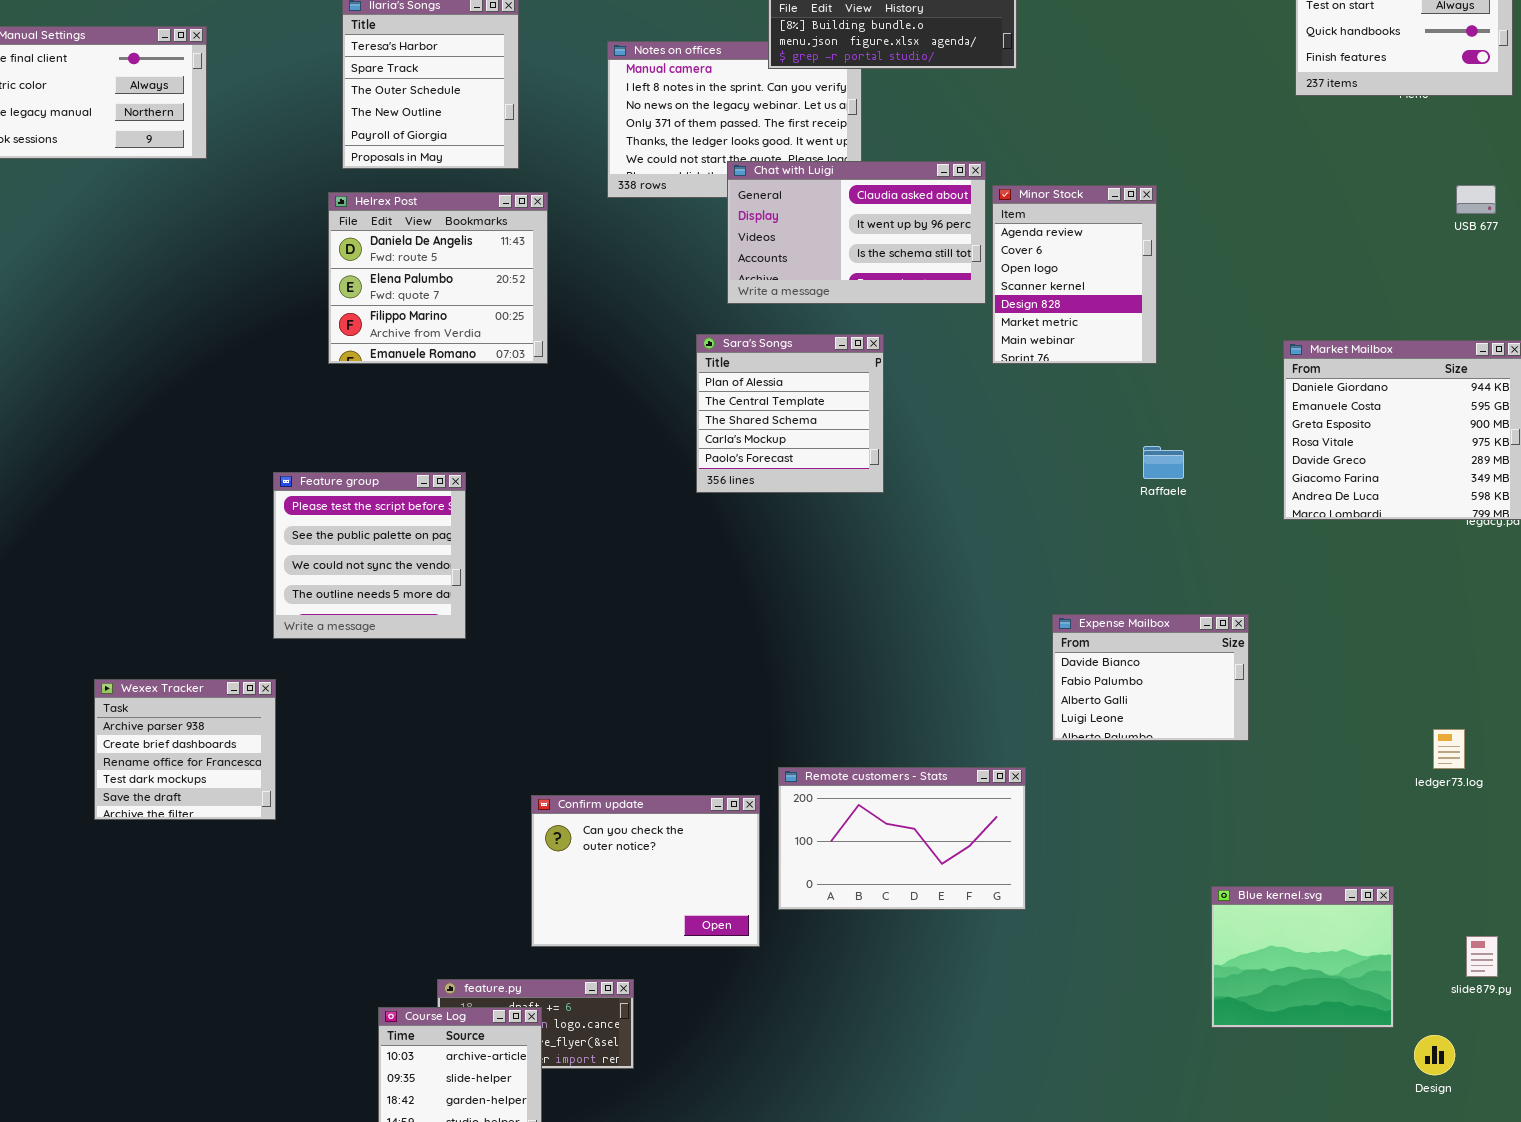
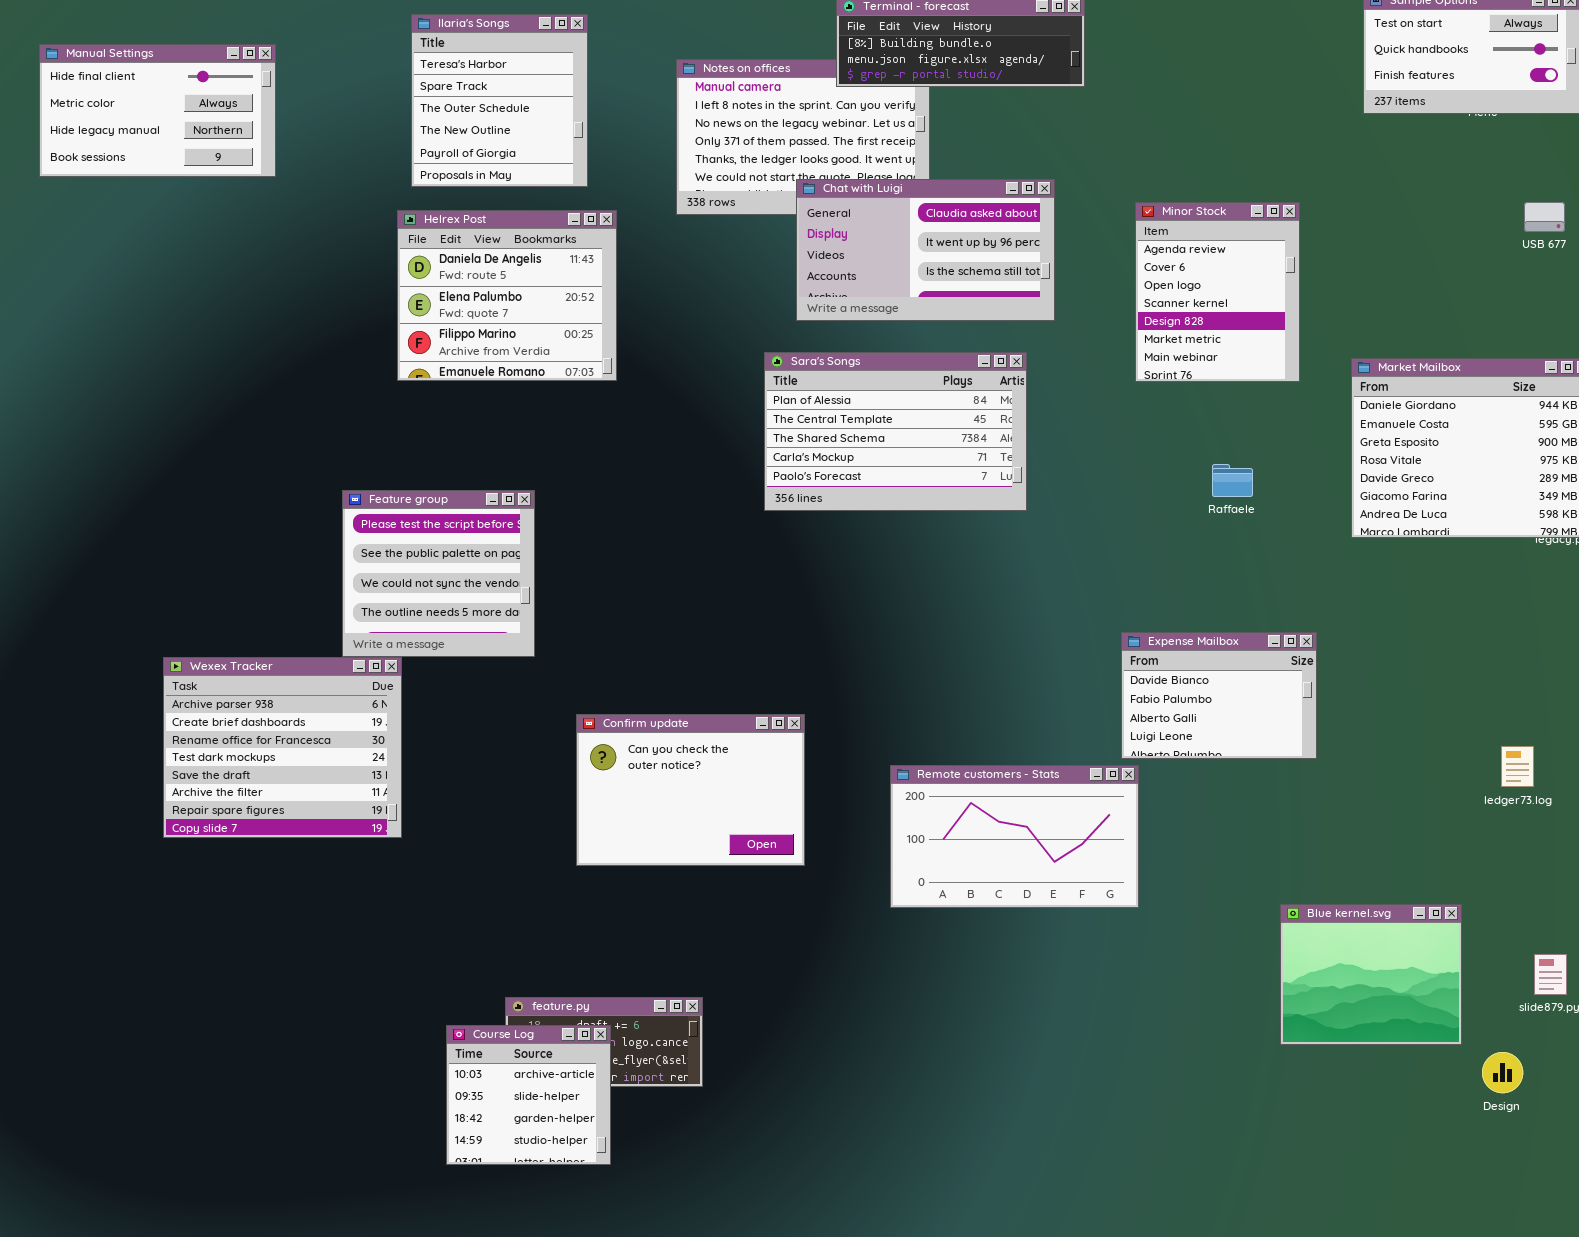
Minor Stock: [992,185,1157,364] -> [1135,202,1300,382], moved
Sara's Songs: [696,334,884,493] -> [764,352,1027,511], resized
Wexex Tracker: [94,679,276,820] -> [163,657,402,838], resized
Remote customers - Stats: [778,767,1026,910] -> [890,765,1139,908], moved
Confirm update: [531,795,760,947] -> [576,714,805,866], moved

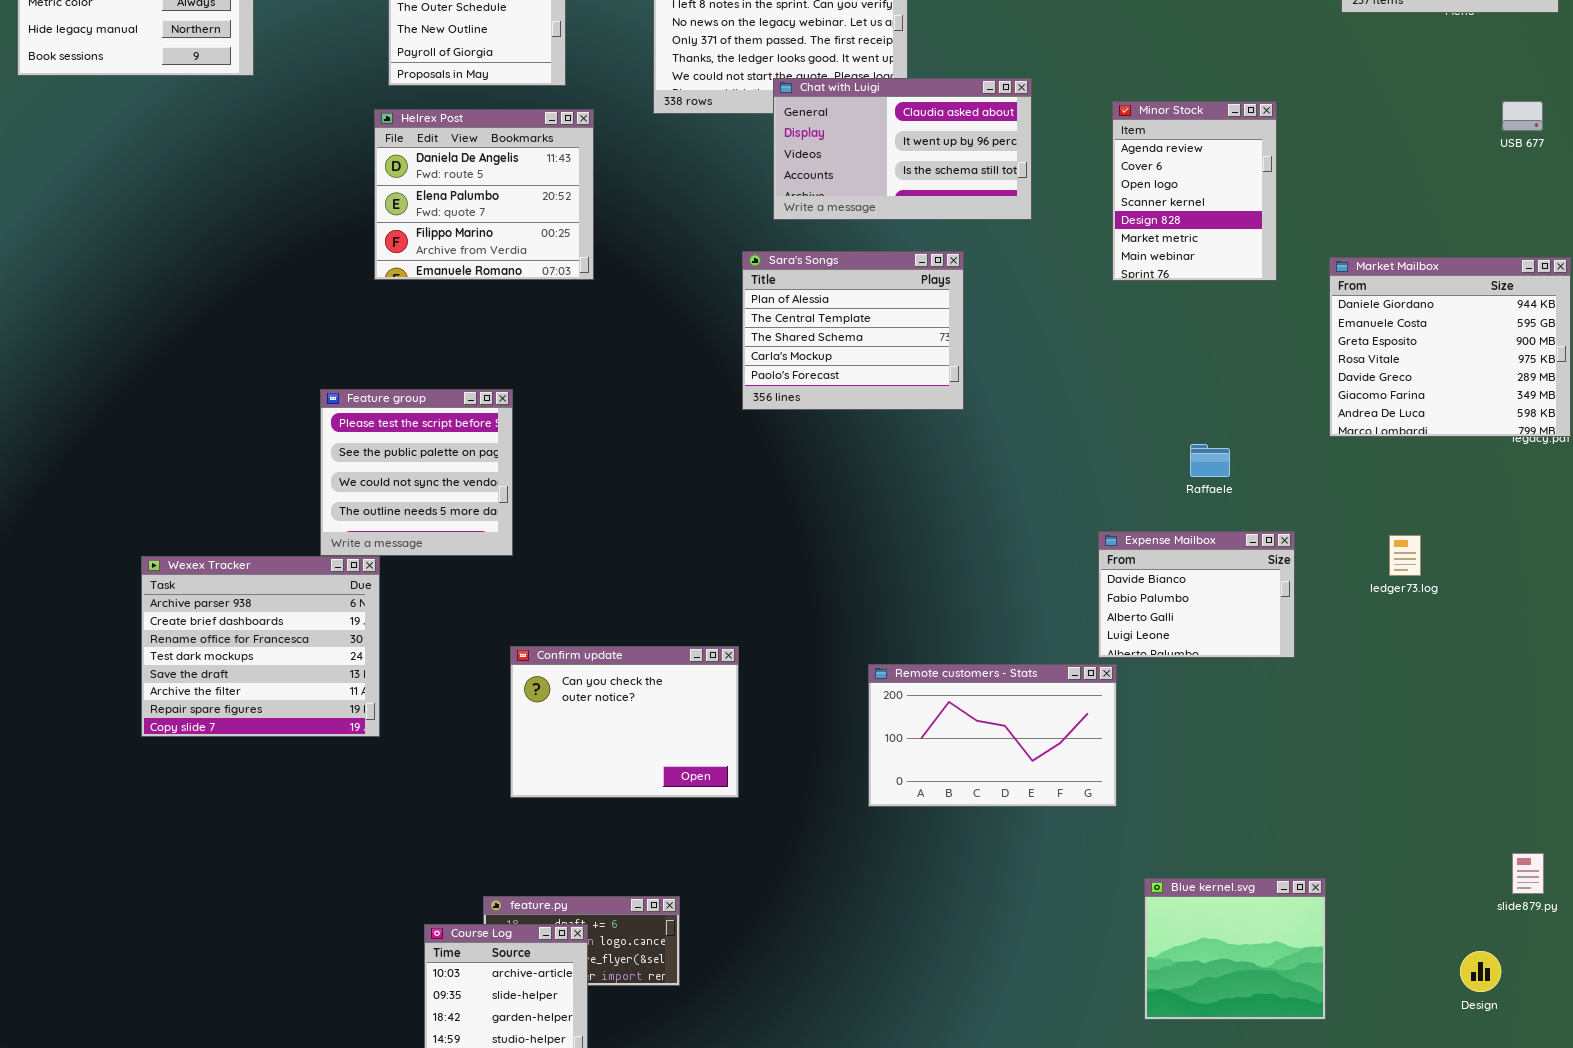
Sara's Songs: [764,352,1027,511] -> [742,251,964,410], resized
Raffaele: [1212,464,1253,497] -> [1190,444,1230,477], moved
Confirm update: [576,714,805,866] -> [510,646,739,798], moved
ledger73.log: [1501,746,1534,787] -> [1389,535,1421,576], moved
Blue kernel.svg: [1280,904,1462,1045] -> [1144,878,1326,1020], moved

